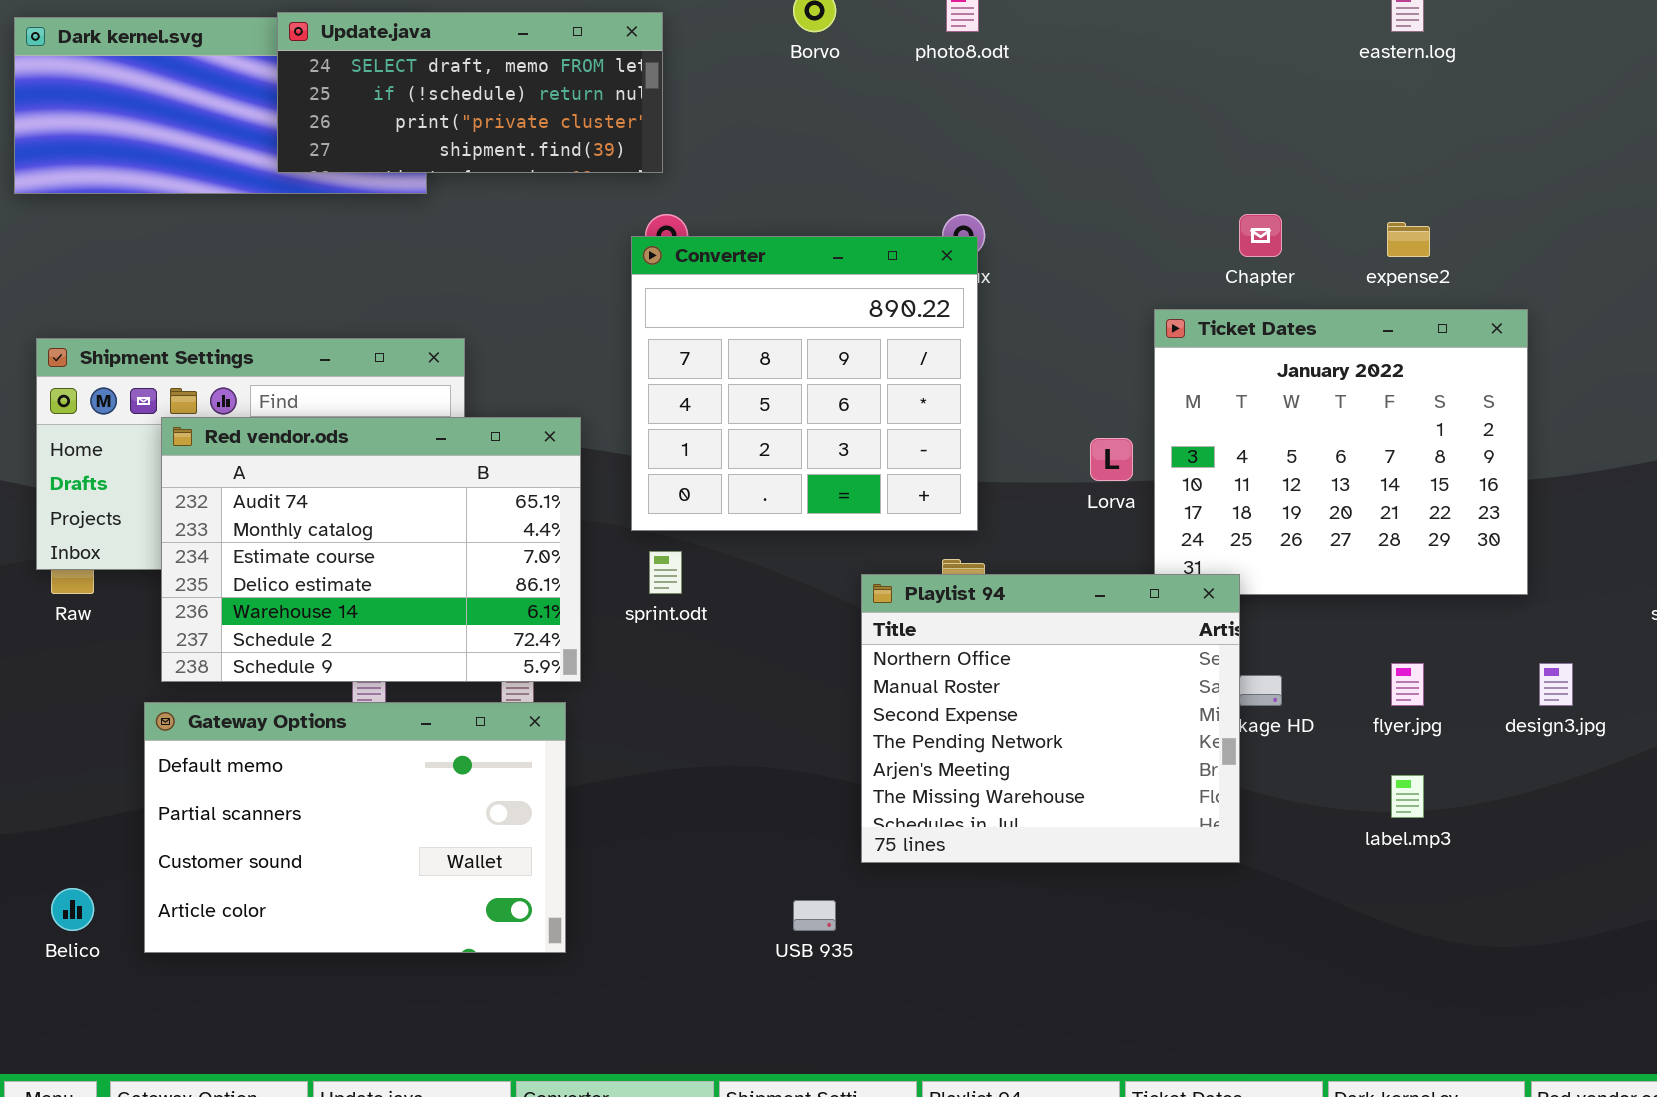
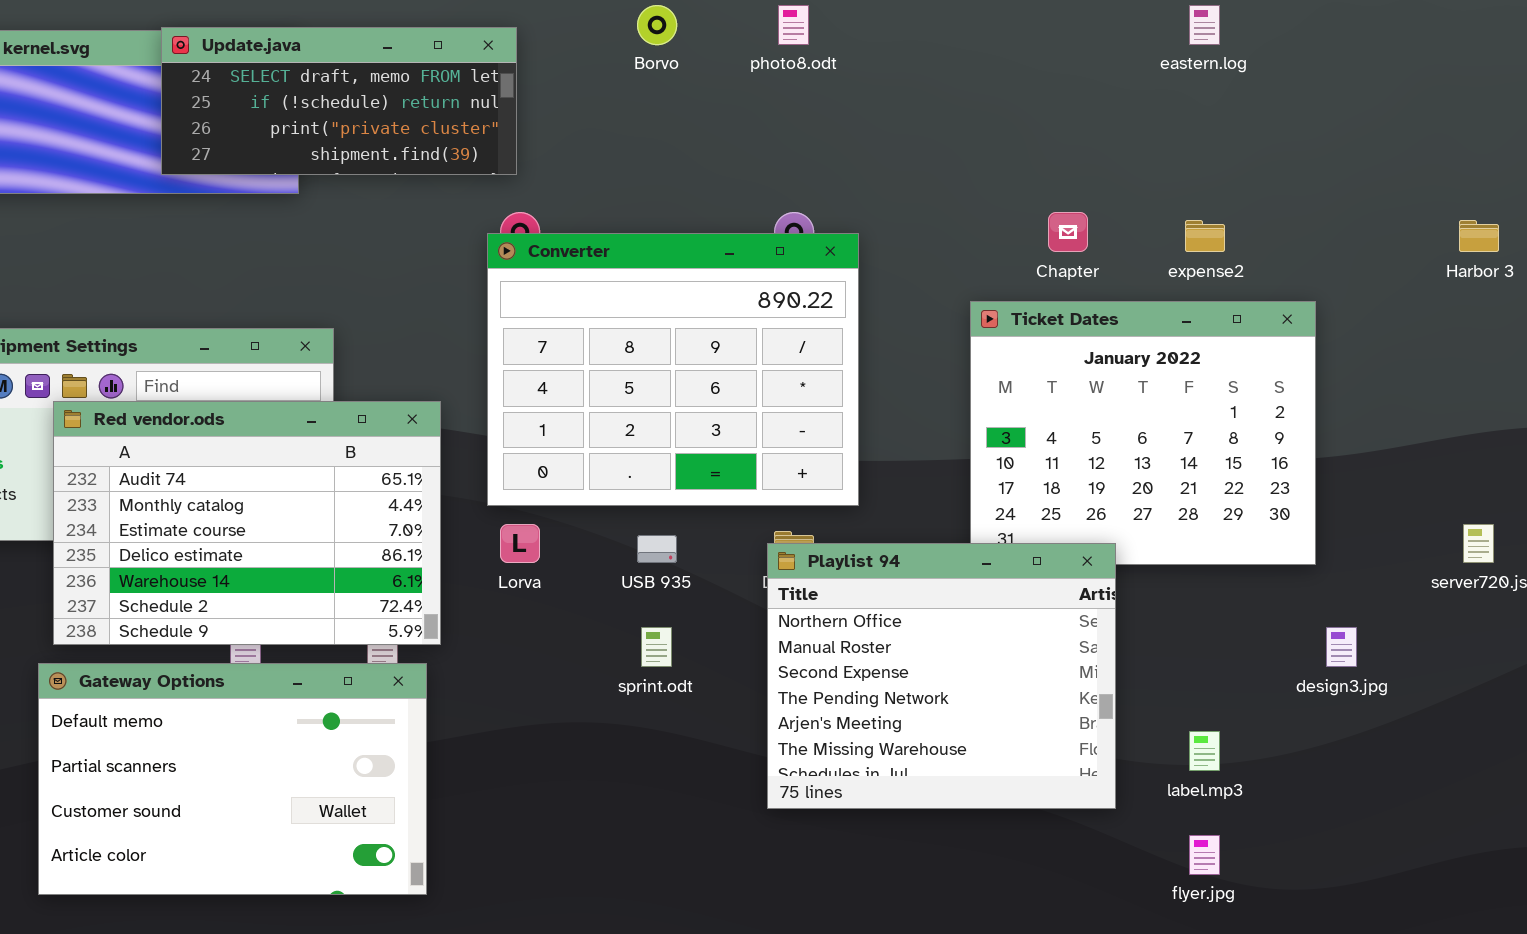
Converter: [631,236,978,531] -> [487,233,859,506], resized
Lorva: [1090,438,1133,481] -> [500,524,540,563], moved
sprint.odt: [649,551,682,594] -> [641,627,672,667], moved
Playlist 94: [861,574,1240,863] -> [767,543,1116,809], moved
flyer.jpg: [1391,663,1424,706] -> [1189,835,1220,875], moved
USB 935: [793,900,836,931] -> [637,535,677,563], moved

